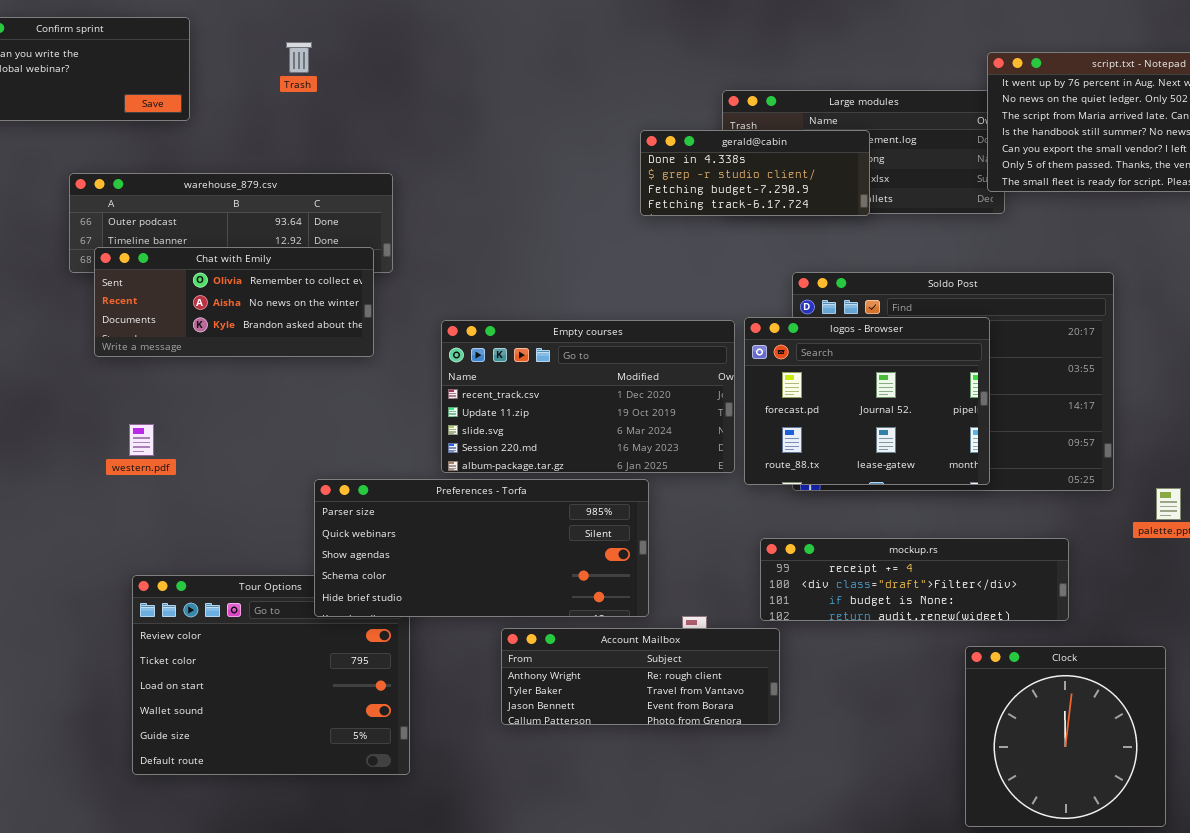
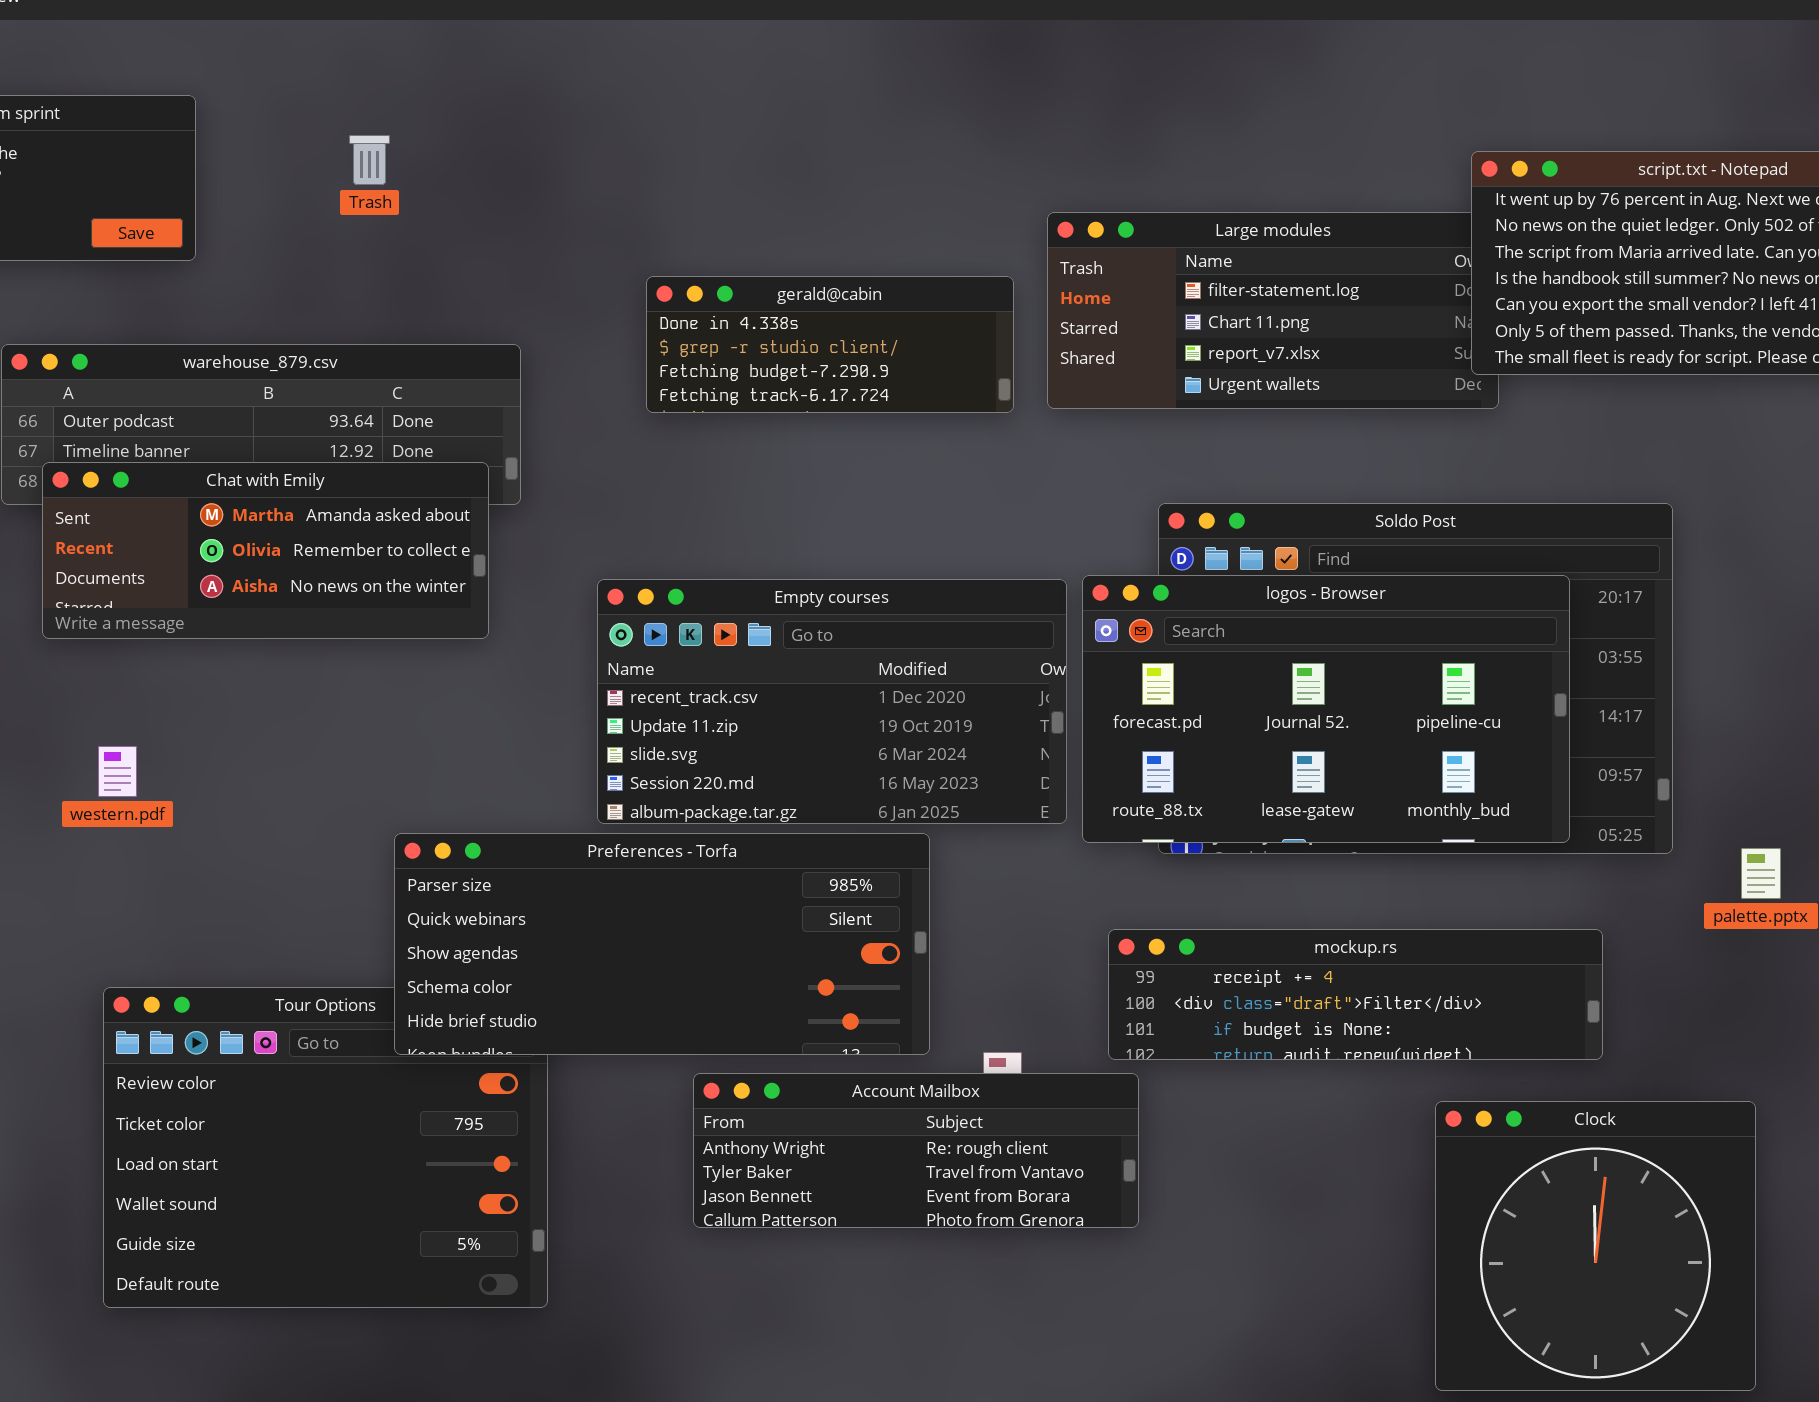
gerald@cabin: [640,130,870,216] -> [646,276,1014,413], moved
Chat with Emily: [94,247,374,357] -> [42,462,489,639], scrolled up 1 row
logos - Browser: [744,317,990,485] -> [1082,575,1570,843], resized

